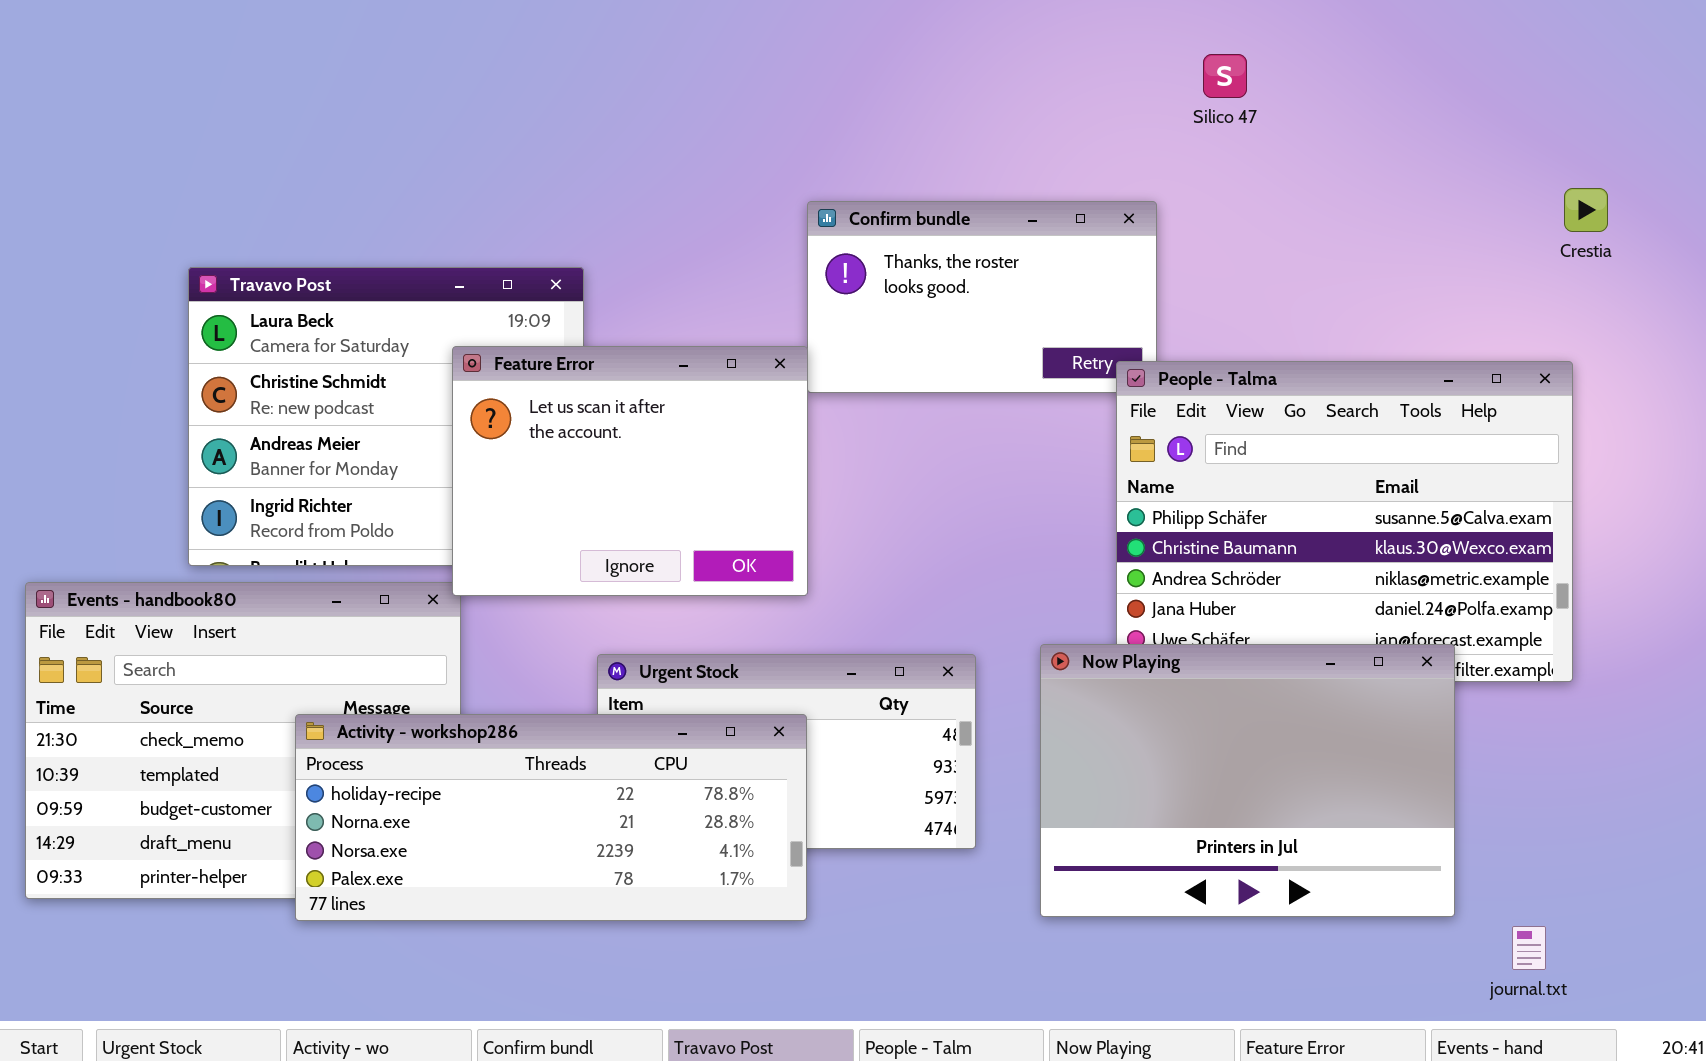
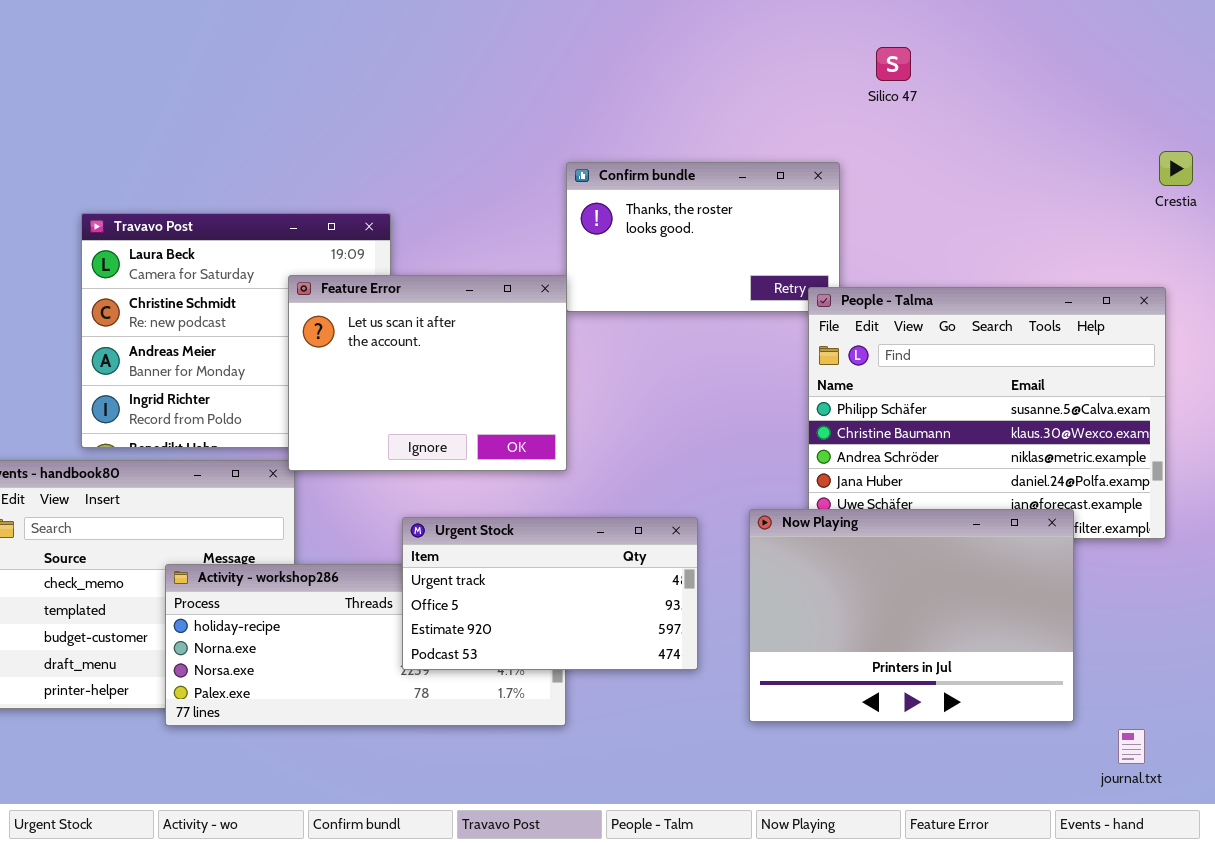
Urgent Stock: [597,654,976,849] -> [402,517,698,670], raised

